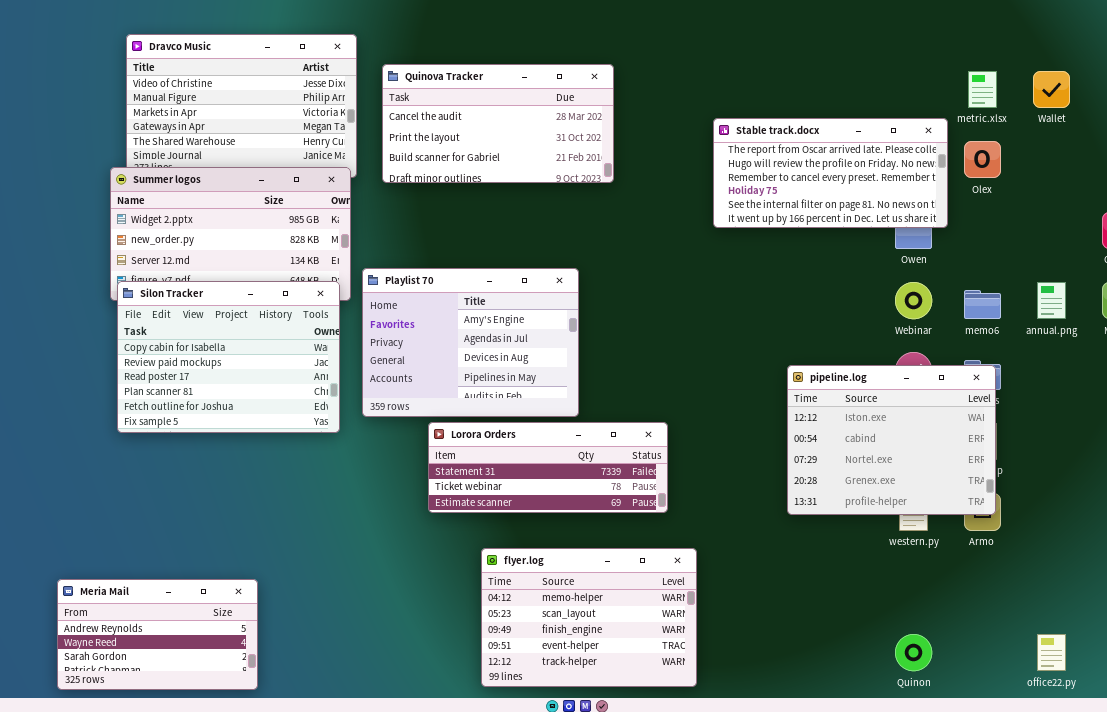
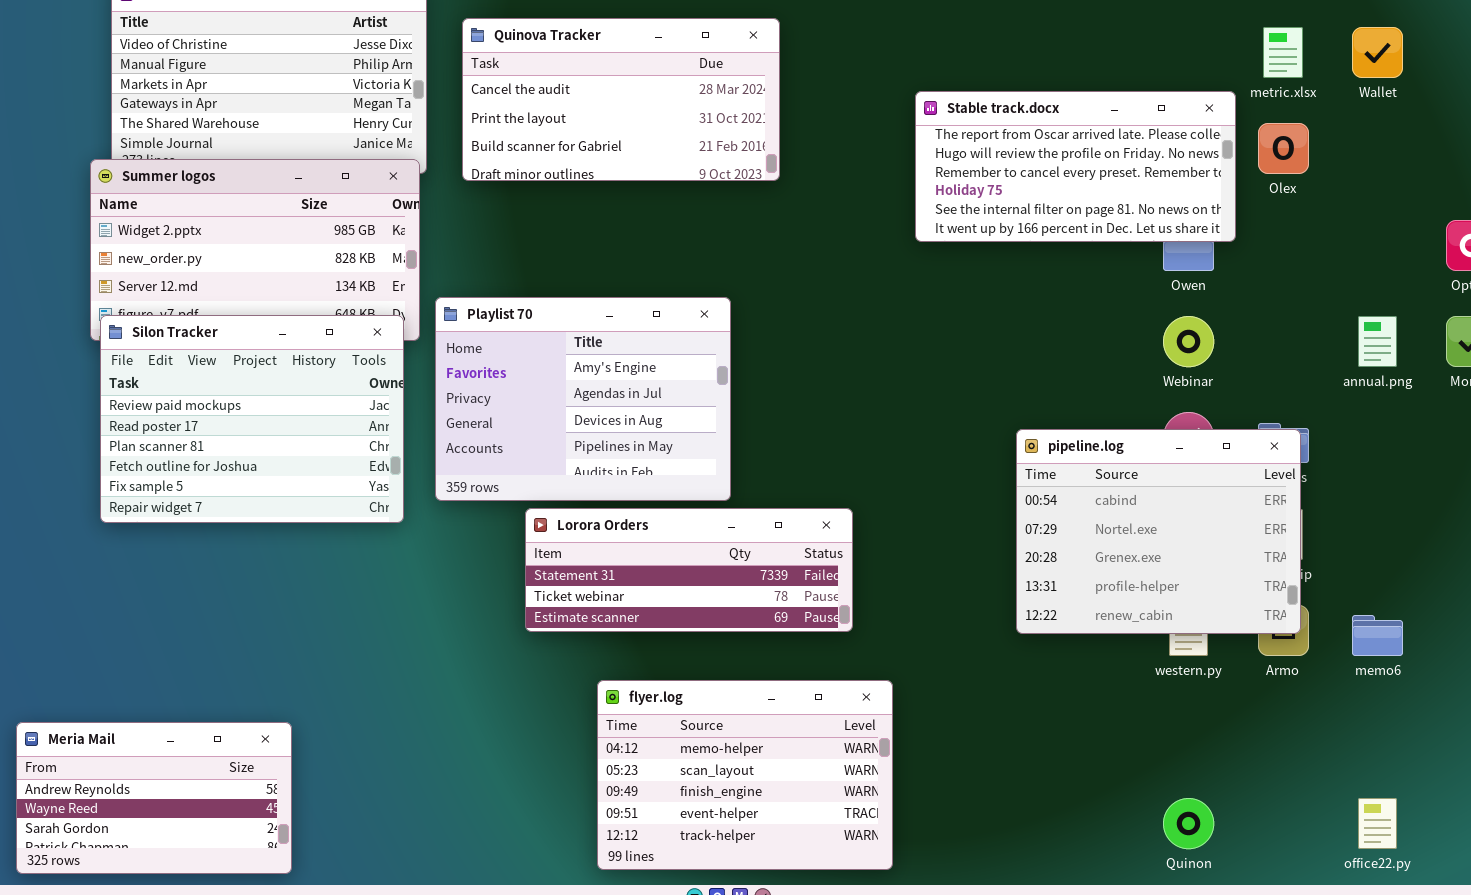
Silon Tracker: [117,281,340,433] -> [100,315,404,523], scrolled down 1 row
memo6: [964,290,1001,319] -> [1352,615,1403,656], moved
pipeline.log: [787,365,996,515] -> [1016,429,1301,634], scrolled down 1 row

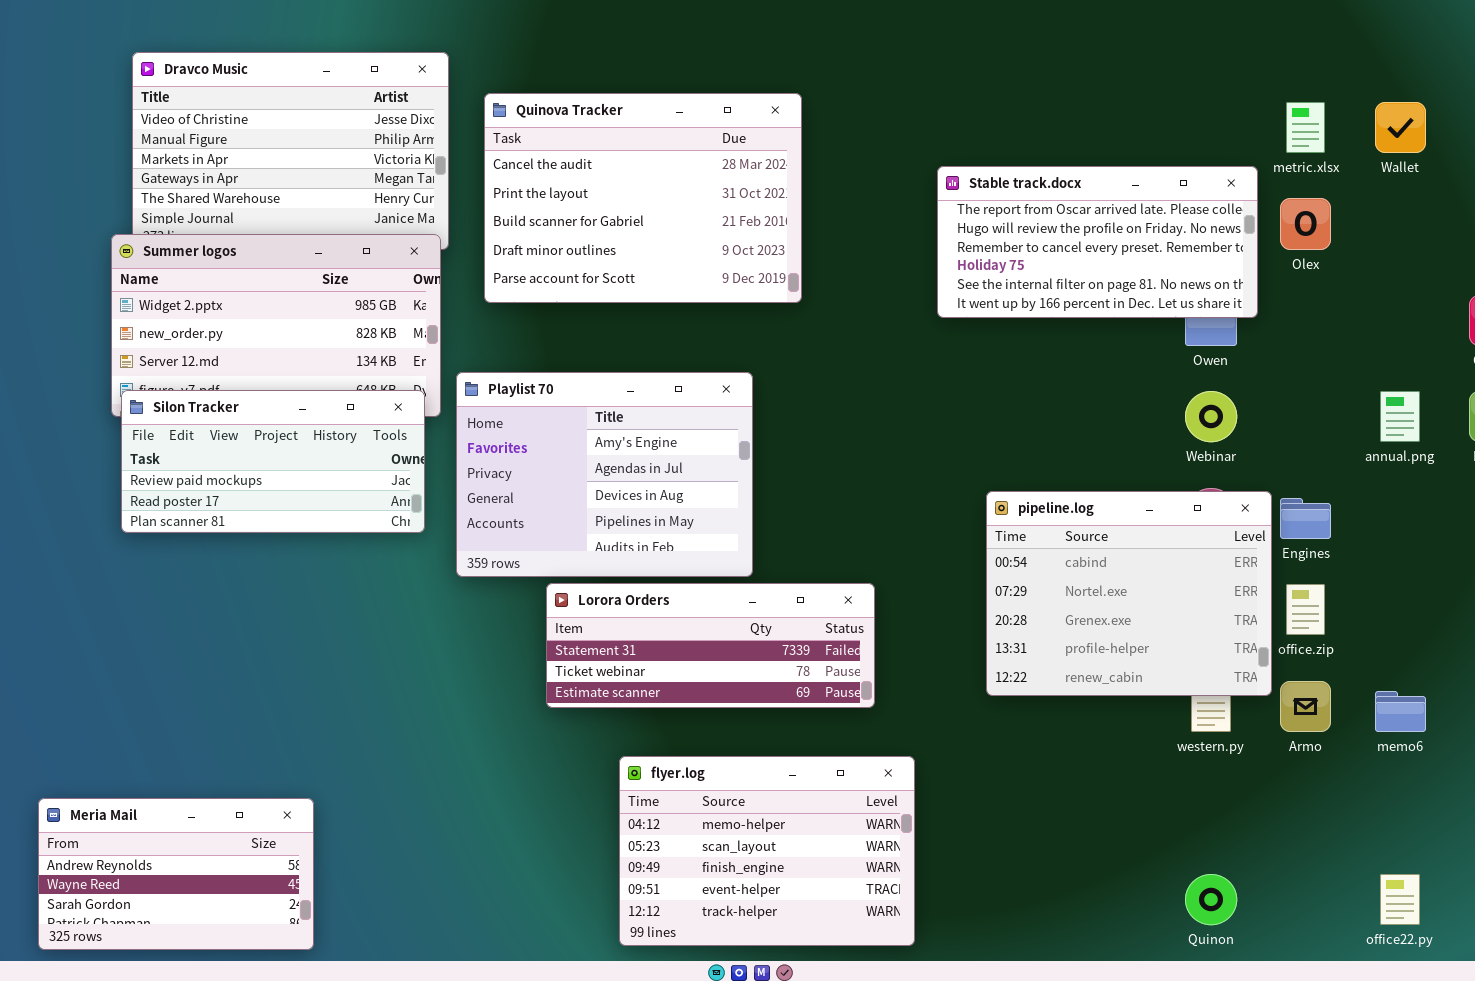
Quinova Tracker: [462,18,780,181] -> [484,93,802,303], resized
Silon Tracker: [100,315,404,523] -> [121,390,425,533], resized
pipeline.log: [1016,429,1301,634] -> [986,491,1272,696], moved

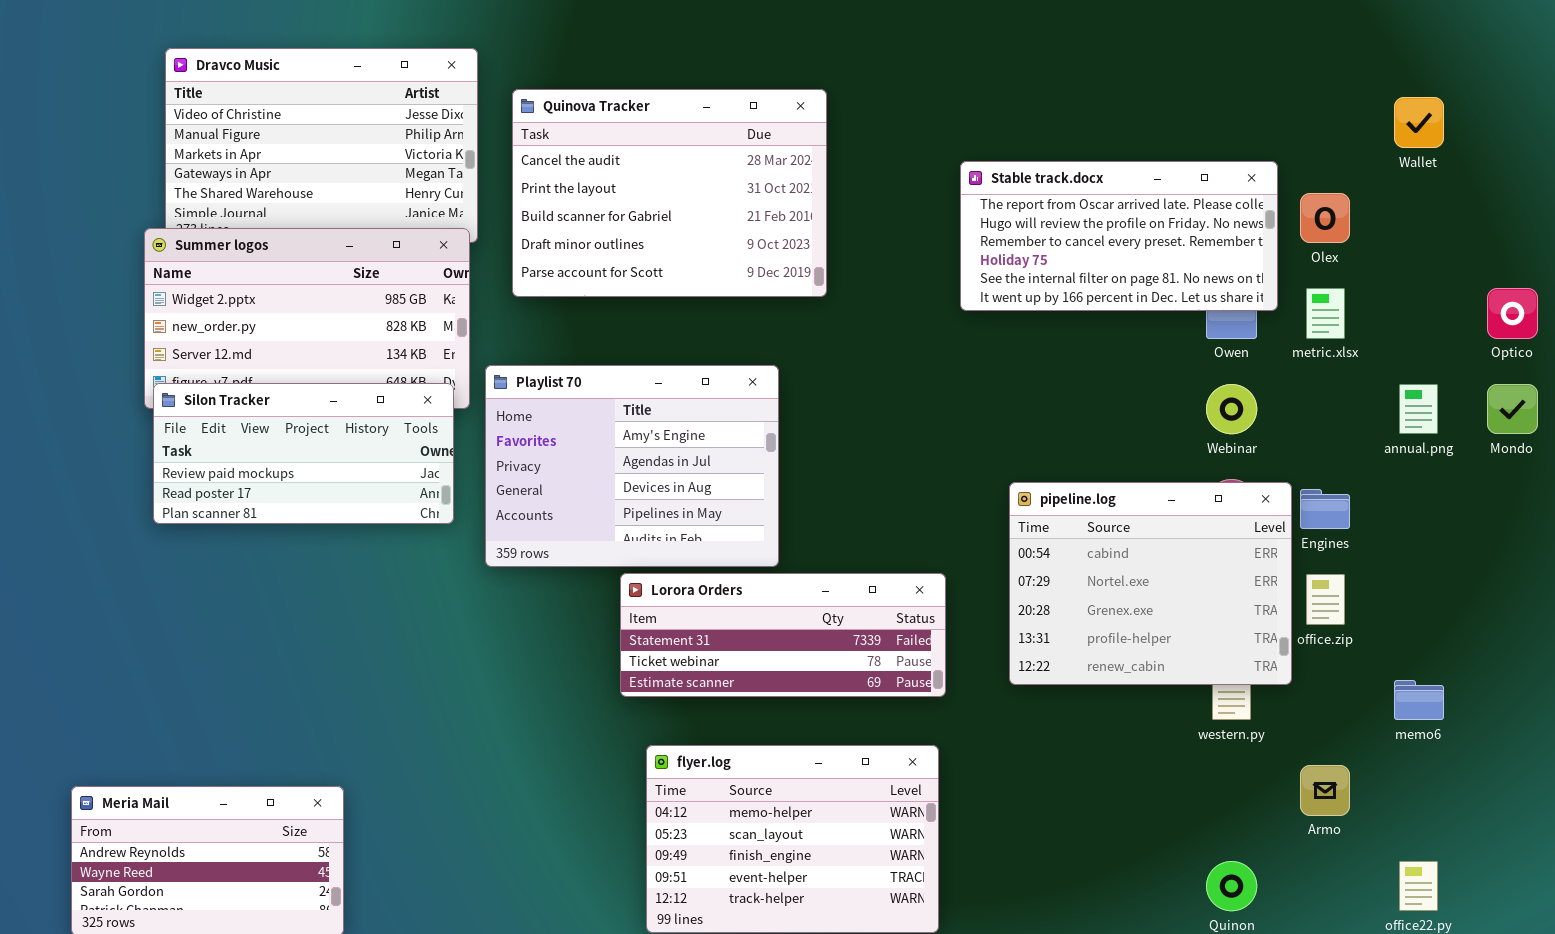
metric.xlsx: [1286,102,1325,153] -> [1306,288,1345,339], moved
Lorora Orders: [546,583,875,708] -> [620,573,946,697], moved
Armo: [1280,681,1331,732] -> [1300,765,1350,816], moved

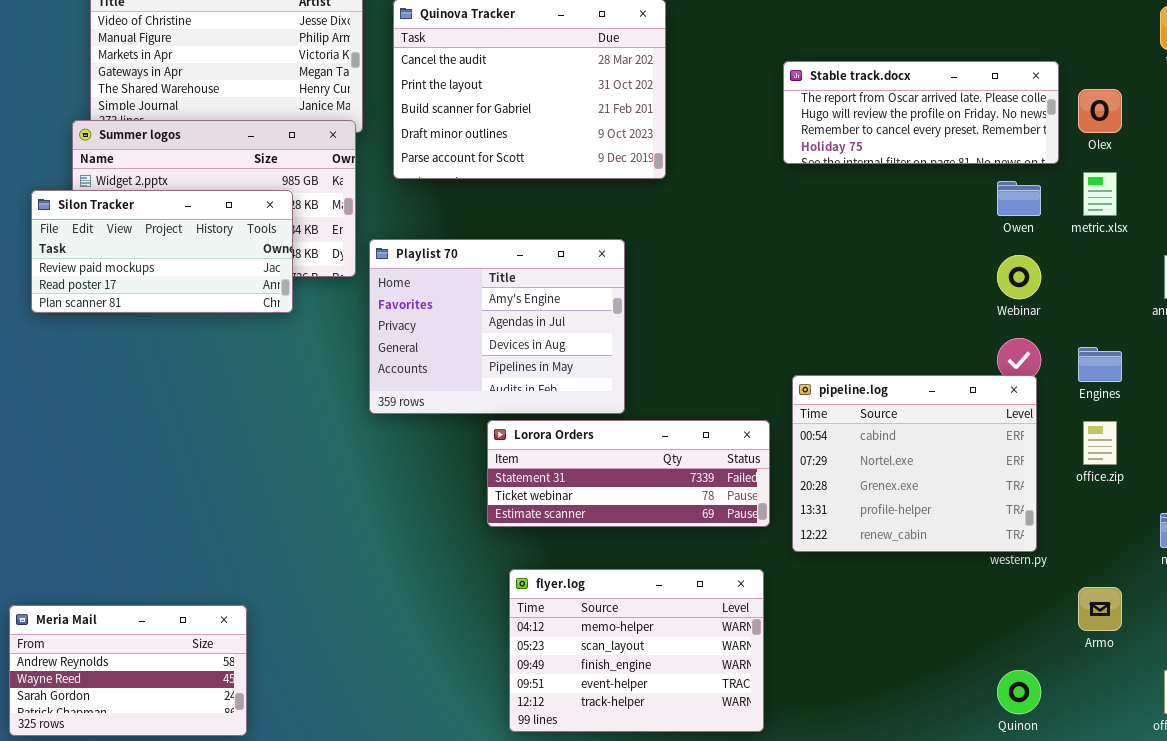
Stable track.docx: [960,161,1278,311] -> [783,61,1059,164], resized
Silon Tracker: [153,383,454,524] -> [31,190,293,313], moved
pipeline.log: [1009,482,1292,685] -> [792,375,1037,552], moved

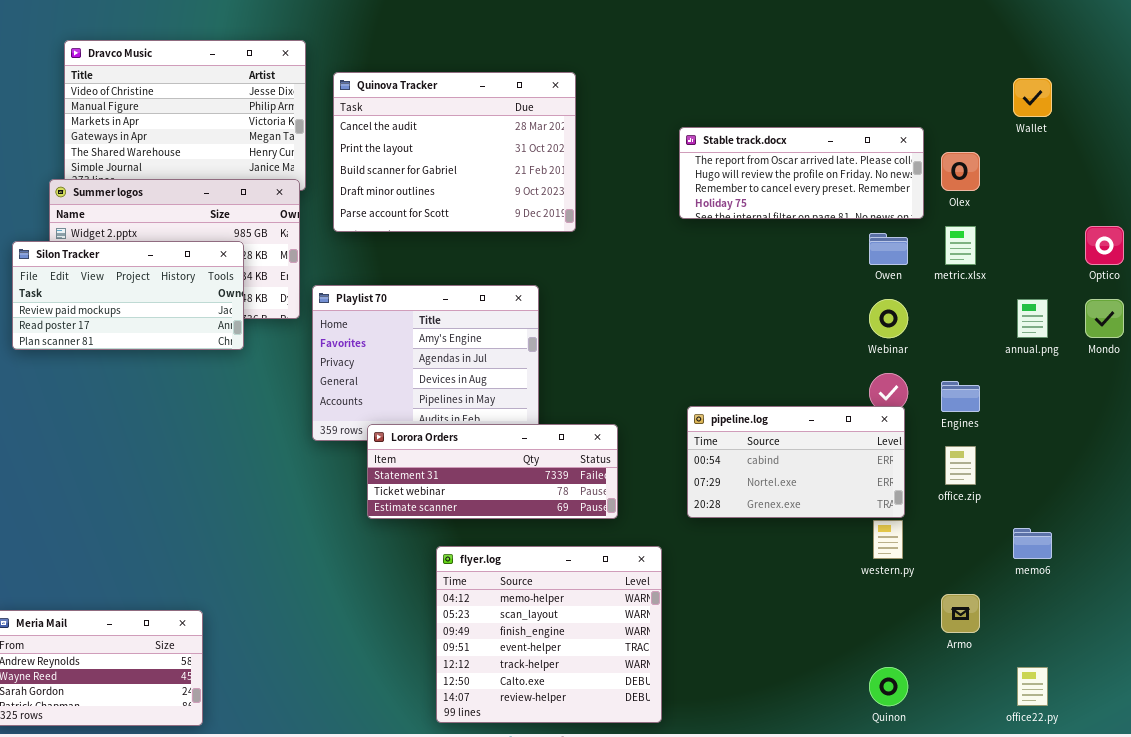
pipeline.log: [792,375,1037,552] -> [687,406,905,518], resized
Lorora Orders: [487,420,770,527] -> [367,424,618,519], moved
flyer.log: [509,569,764,732] -> [436,546,662,723], resized

